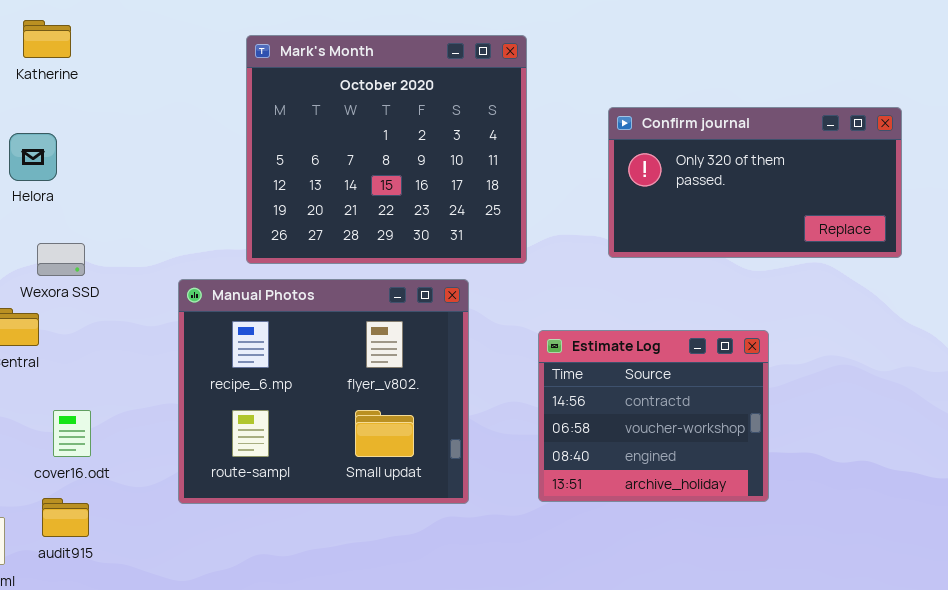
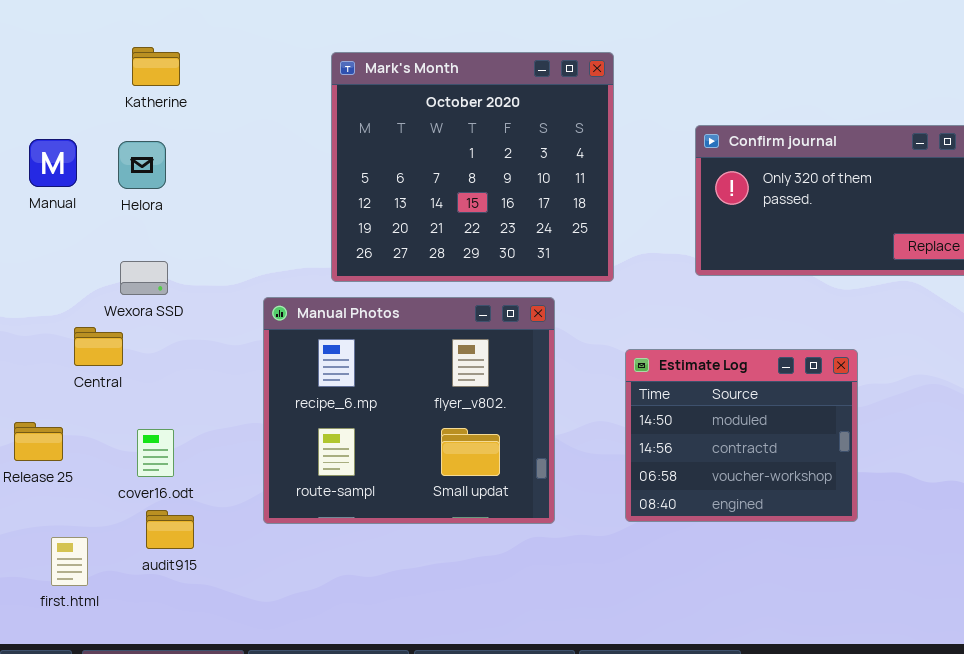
Katherine: [23,20,71,58] -> [132,47,180,86], moved
Helora: [9,133,57,181] -> [118,141,166,189], moved
Estimate Log: [538,330,769,502] -> [625,349,858,522], scrolled up 1 row
audit915: [42,498,89,537] -> [146,510,194,549], moved

